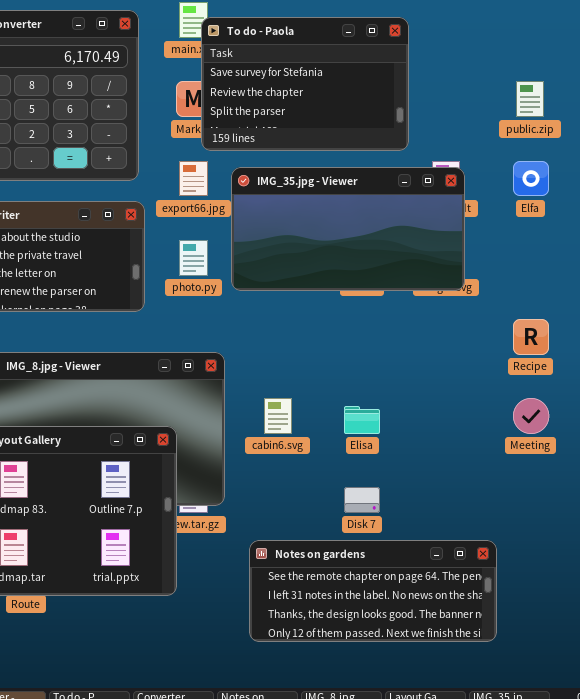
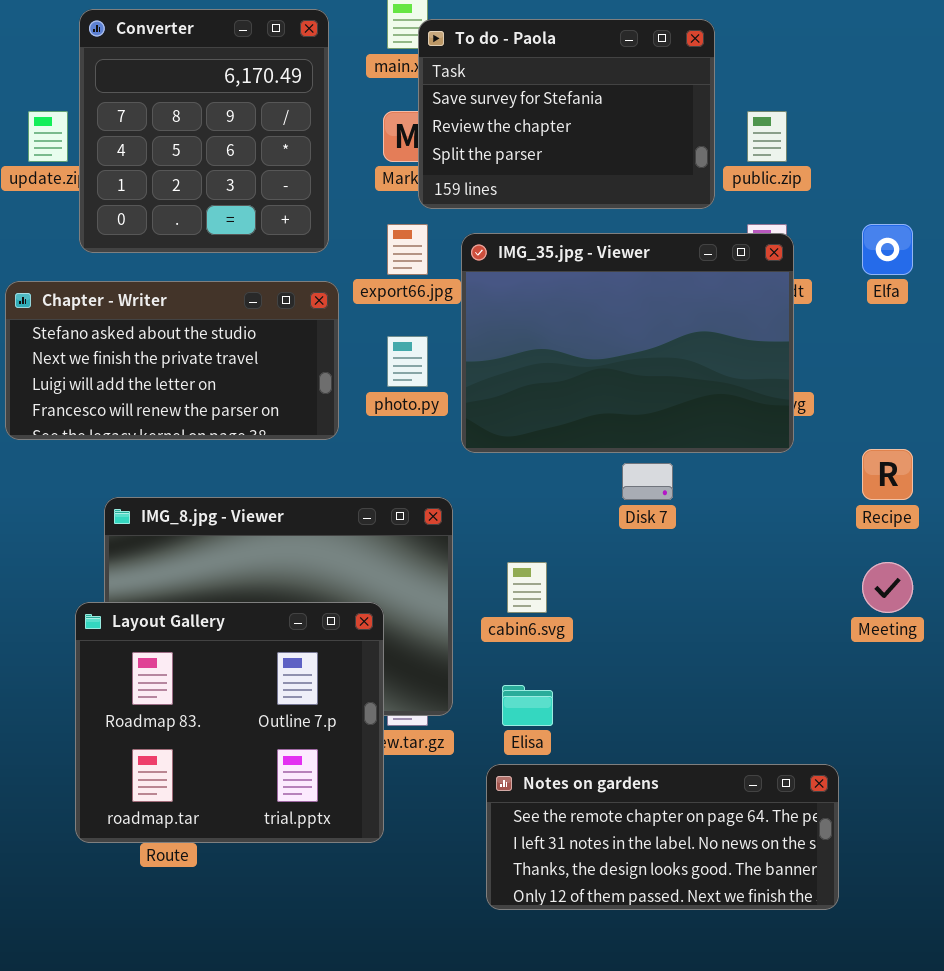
public.zip: [516,81,544,117] -> [747,111,787,162], moved
IMG_35.jpg - Viewer: [231,167,465,291] -> [461,233,794,453], resized
Elisa: [344,406,380,434] -> [502,685,553,726], moved
Disk 7: [344,487,380,513] -> [622,463,673,500], moved

